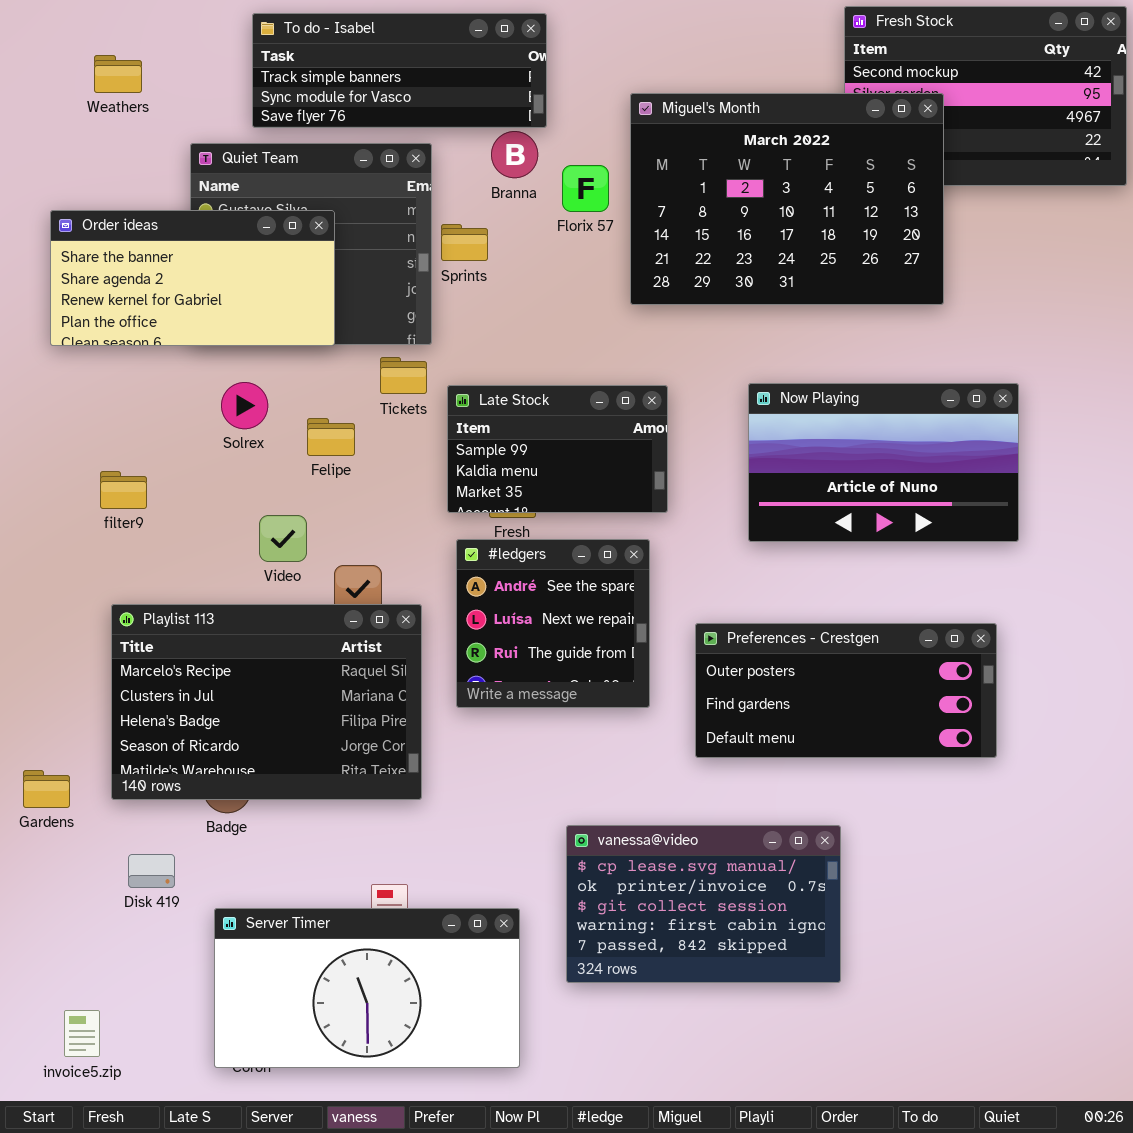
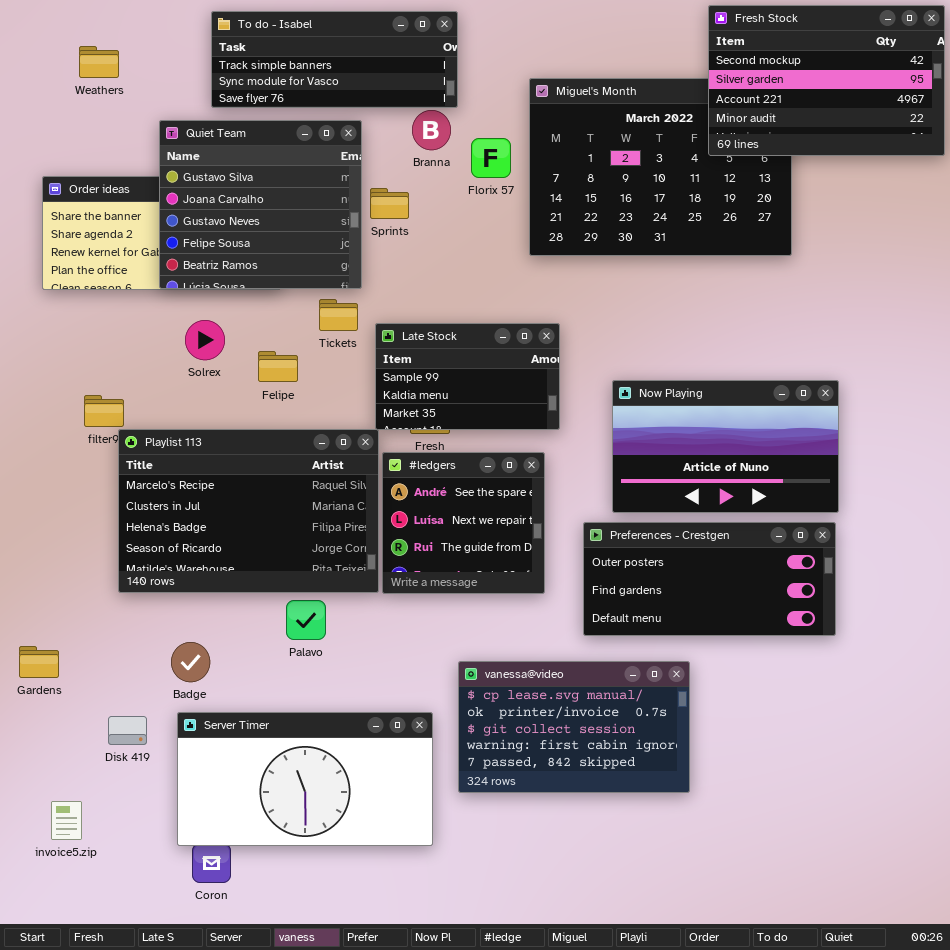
Fresh Stock: [844,6,1127,186] -> [708,5,945,156], raised
Quiet Team: [190,143,432,345] -> [159,120,362,289], raised
Now Playing: [748,383,1019,542] -> [612,380,839,513], moved
Playlist 113: [111,604,422,800] -> [118,429,379,593], moved
vanessa@video: [566,825,841,983] -> [458,661,690,793], moved
Server Timer: [214,908,520,1068] -> [177,712,433,846], moved
invoice5.zip: [64,1010,100,1057] -> [51,801,82,840], moved

